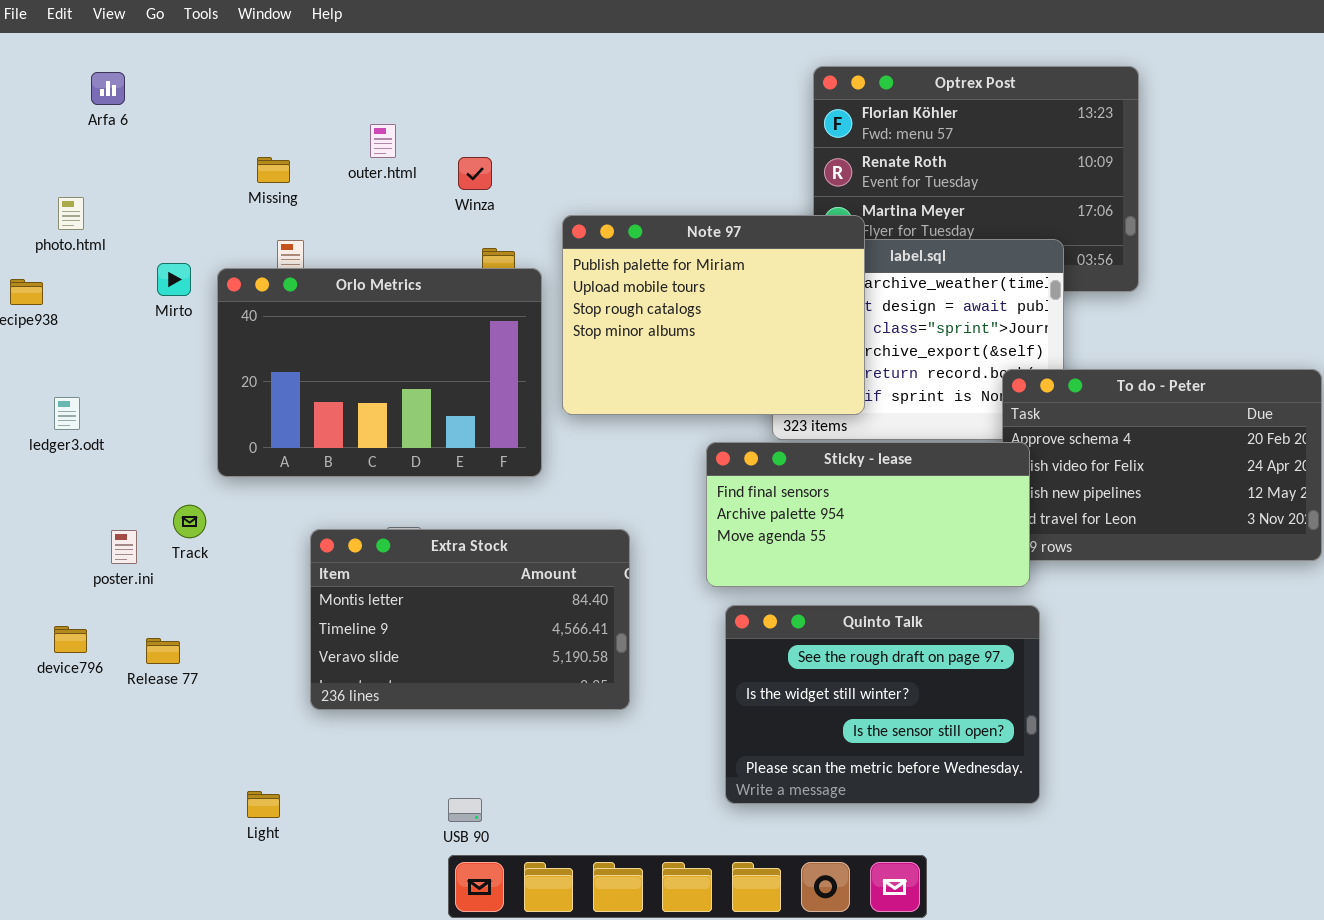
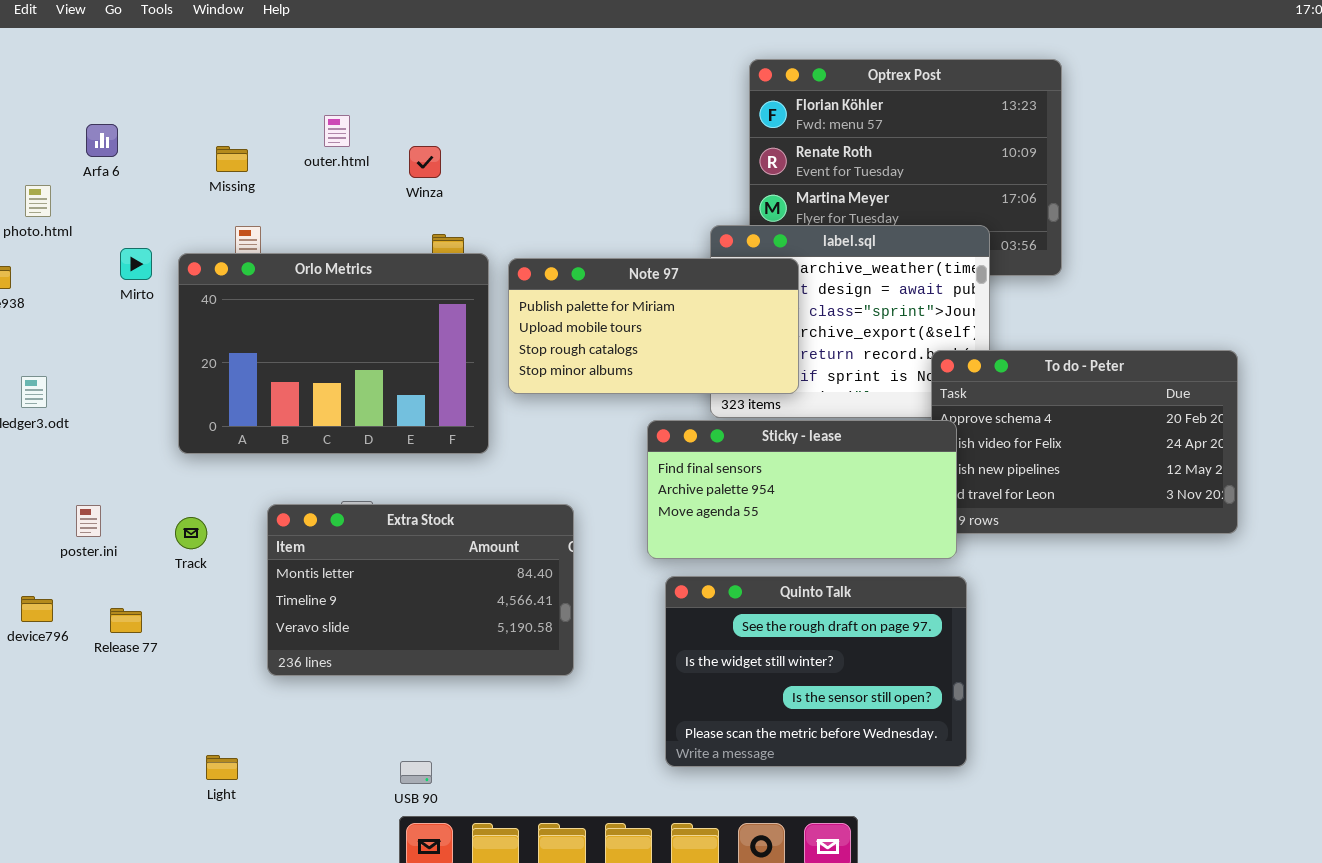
Arfa 6: [91,72,125,105] -> [86,124,118,157], moved
Note 97: [562,215,865,415] -> [508,258,799,394], resized
Track: [173,505,206,538] -> [175,517,207,549], moved

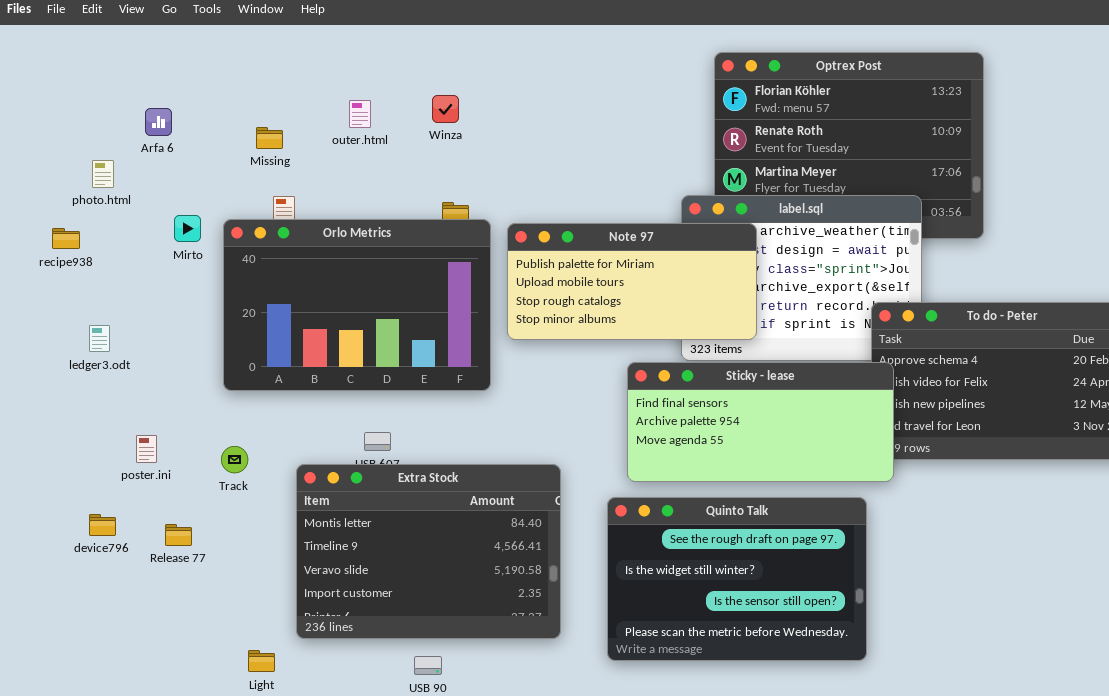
Winza: [409,146,441,178] -> [432,95,459,123], moved
Extra Stock: [267,504,574,676] -> [296,464,561,639], moved, resized
Quinto Talk: [665,576,967,767] -> [607,497,867,661], moved

